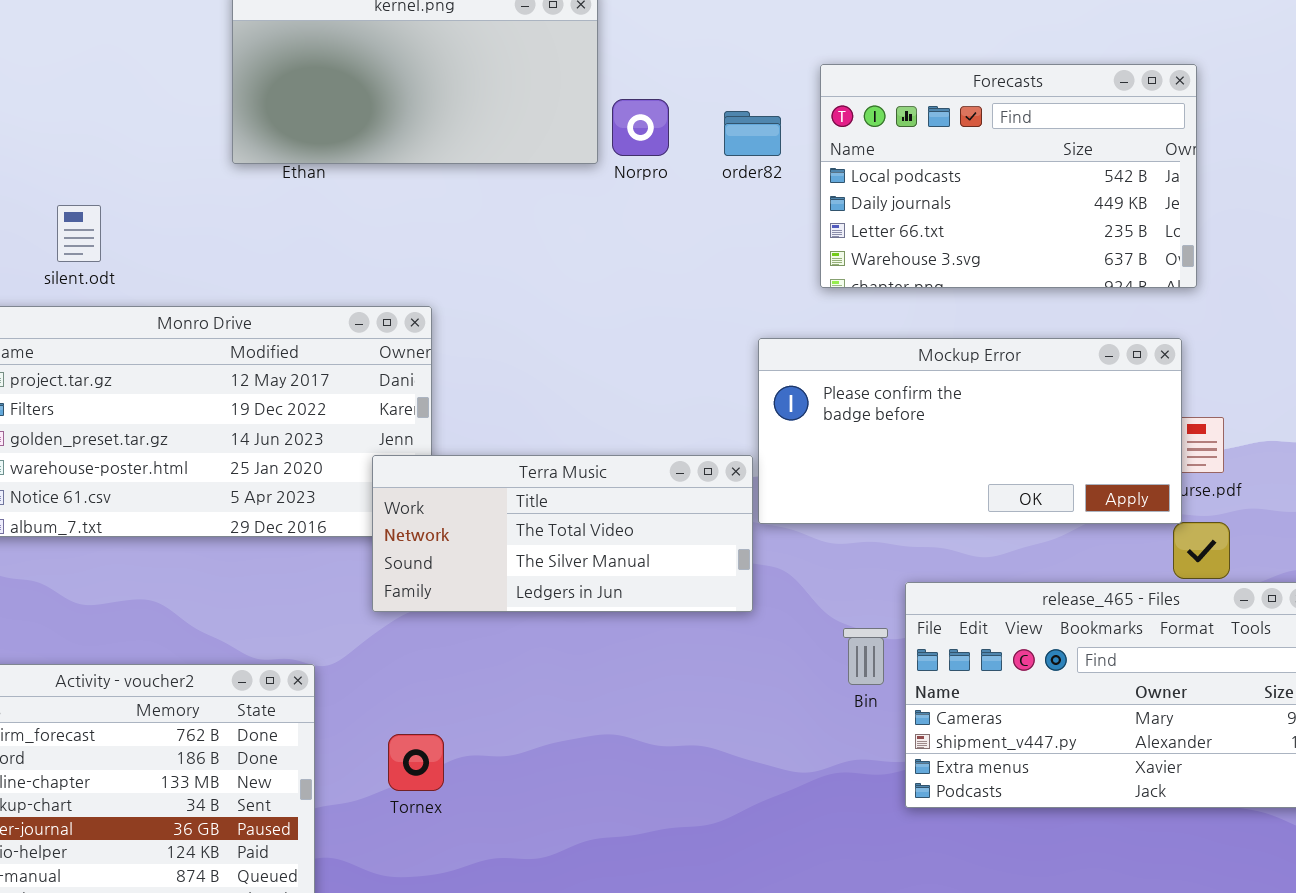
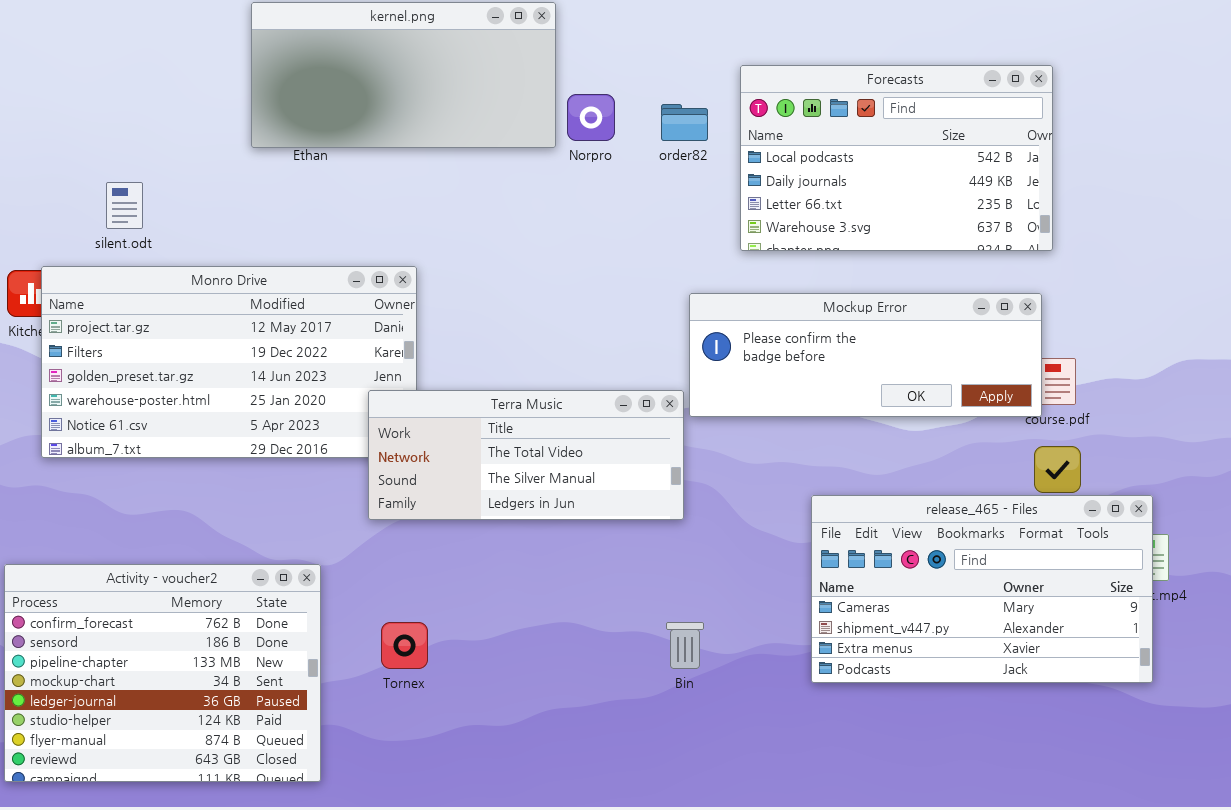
Mockup Error: [758,338,1182,524] -> [689,293,1042,417], resized
Bin: [843,628,888,685] -> [666,622,704,669], moved

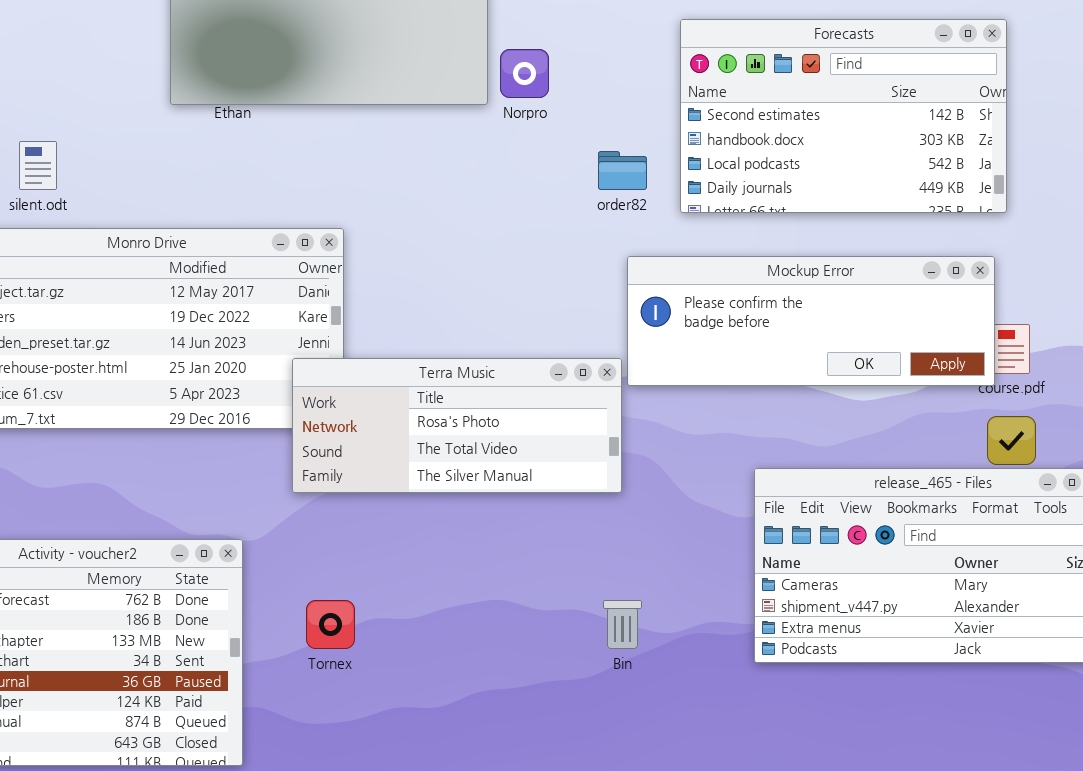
Forecasts: [740,65,1053,251] -> [680,19,1007,213], scrolled up 2 rows
order82: [661,104,708,141] -> [598,151,647,190], moved
Terra Music: [368,390,684,520] -> [292,358,622,493], scrolled up 1 row

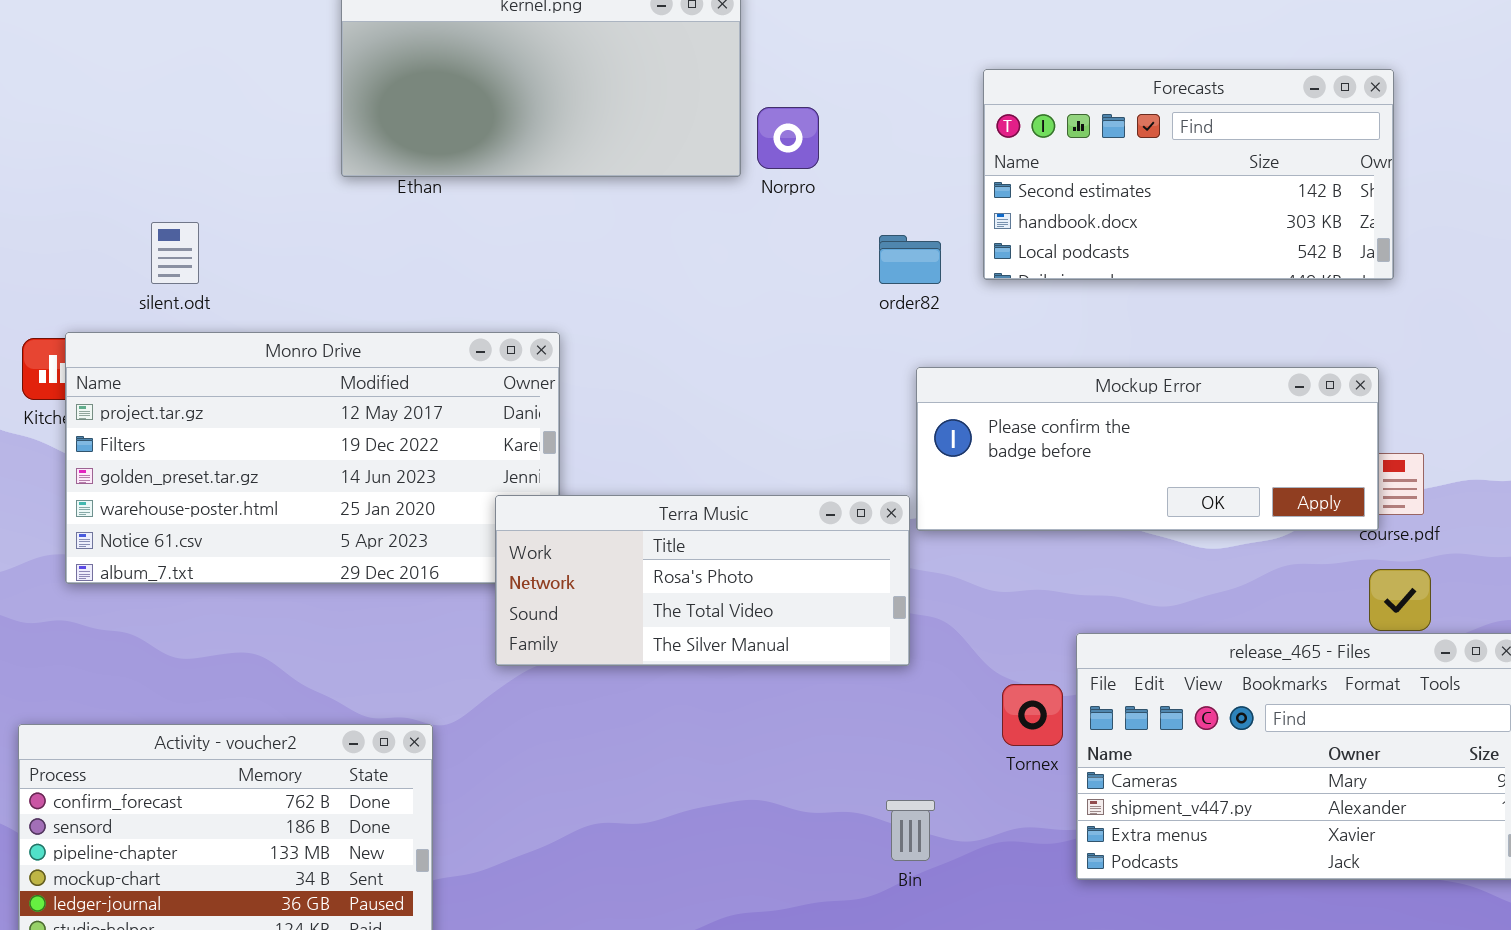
Forecasts: [680,19,1007,213] -> [983,69,1394,280], resized
Tornex: [306,600,355,649] -> [1002,684,1063,746], moved

